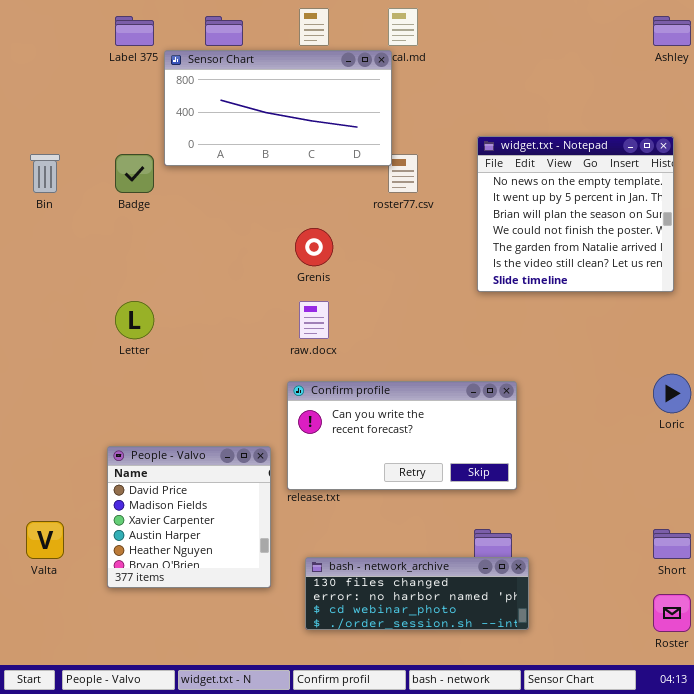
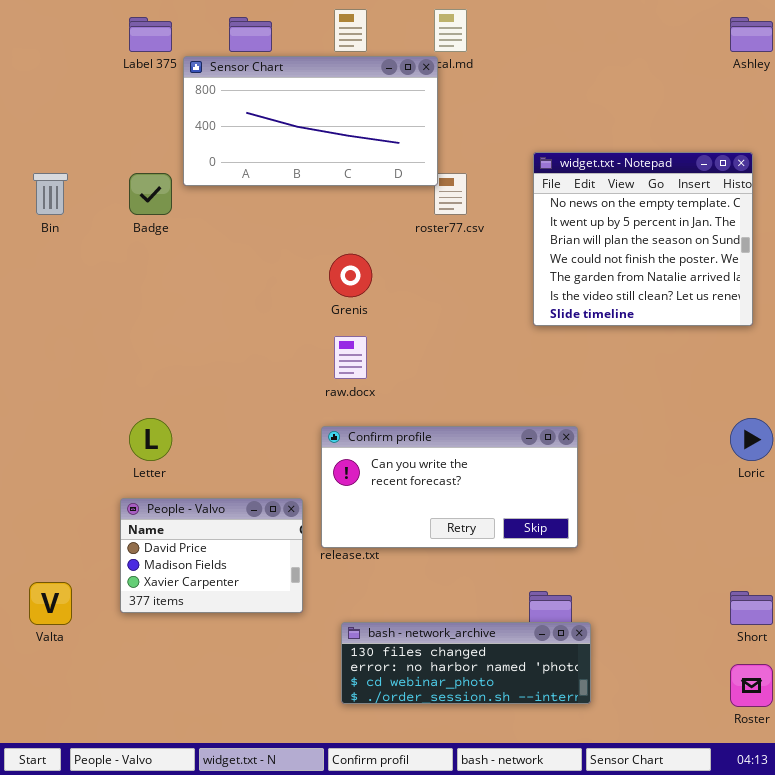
Letter: [115,301,154,339] -> [129,418,172,461], moved
People - Valvo: [107,446,271,588] -> [120,498,303,613], resized

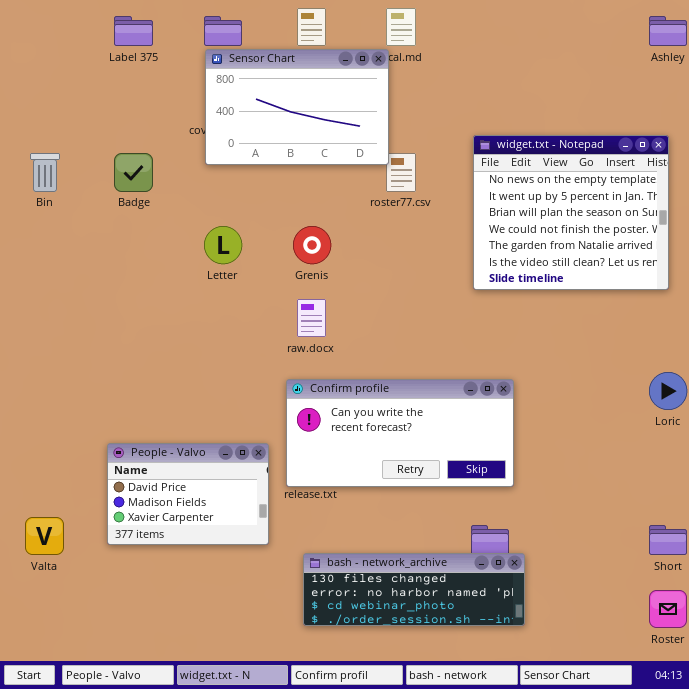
Sensor Chart: [183,56,438,186] -> [205,49,389,165], resized
Letter: [129,418,172,461] -> [204,226,242,264], moved

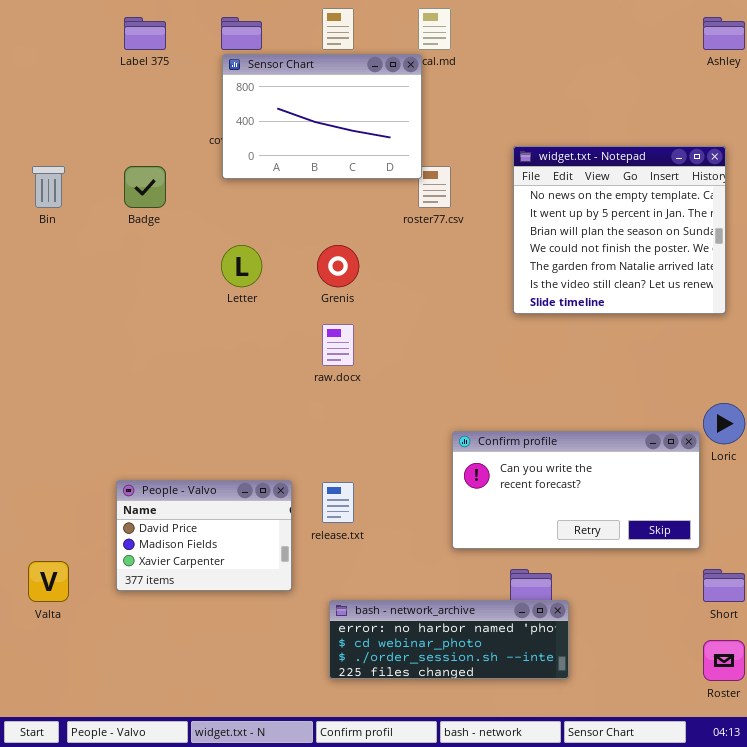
Confirm profile: [286,379,514,487] -> [452,431,700,549], moved
bash - network_archive: [303,553,525,626] -> [329,600,569,679], scrolled down 1 row

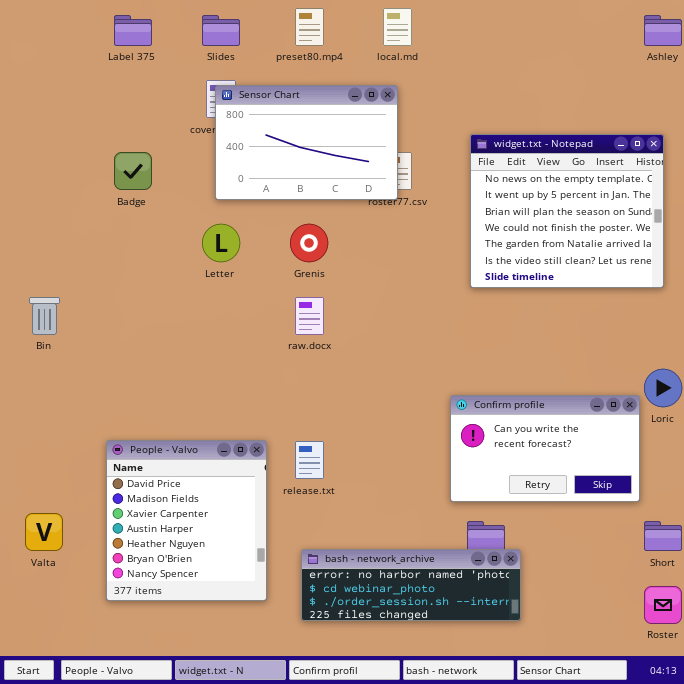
Sensor Chart: [222,54,422,179] -> [215,85,398,200], moved
Bin: [32,166,65,208] -> [29,297,60,335], moved
Confirm profile: [452,431,700,549] -> [450,395,640,502], resized
People - Valvo: [116,480,292,591] -> [106,440,267,601], resized

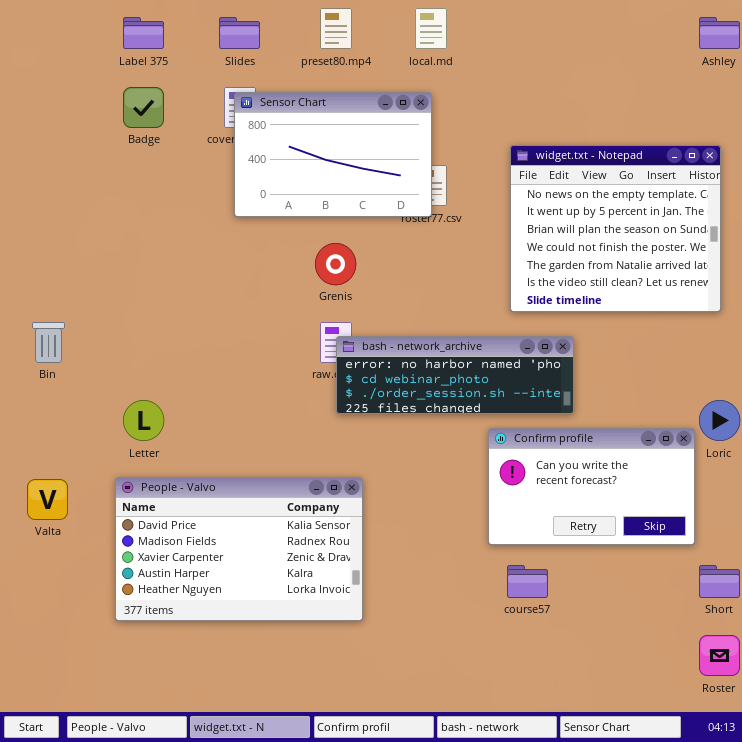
Badge: [114,152,152,190] -> [123,87,164,128], moved
Letter: [202,224,240,262] -> [123,400,164,441], moved
People - Valvo: [106,440,267,601] -> [115,477,363,621], resized
Valta: [25,513,63,551] -> [27,479,68,520], moved
bash - network_archive: [301,549,521,621] -> [336,336,574,414], moved

